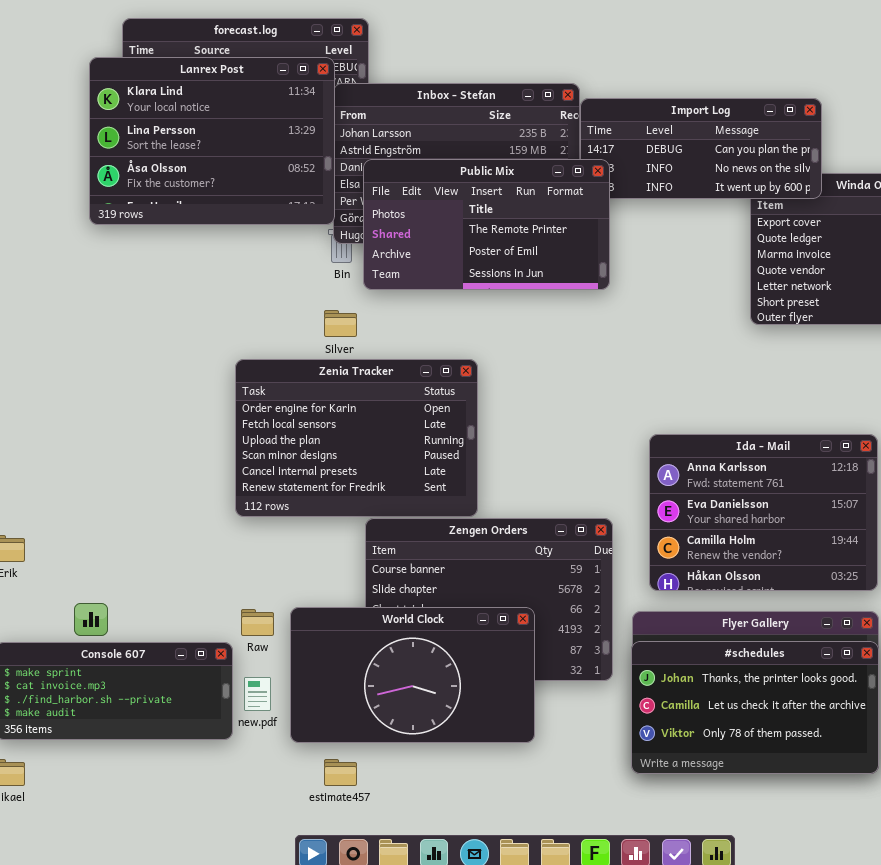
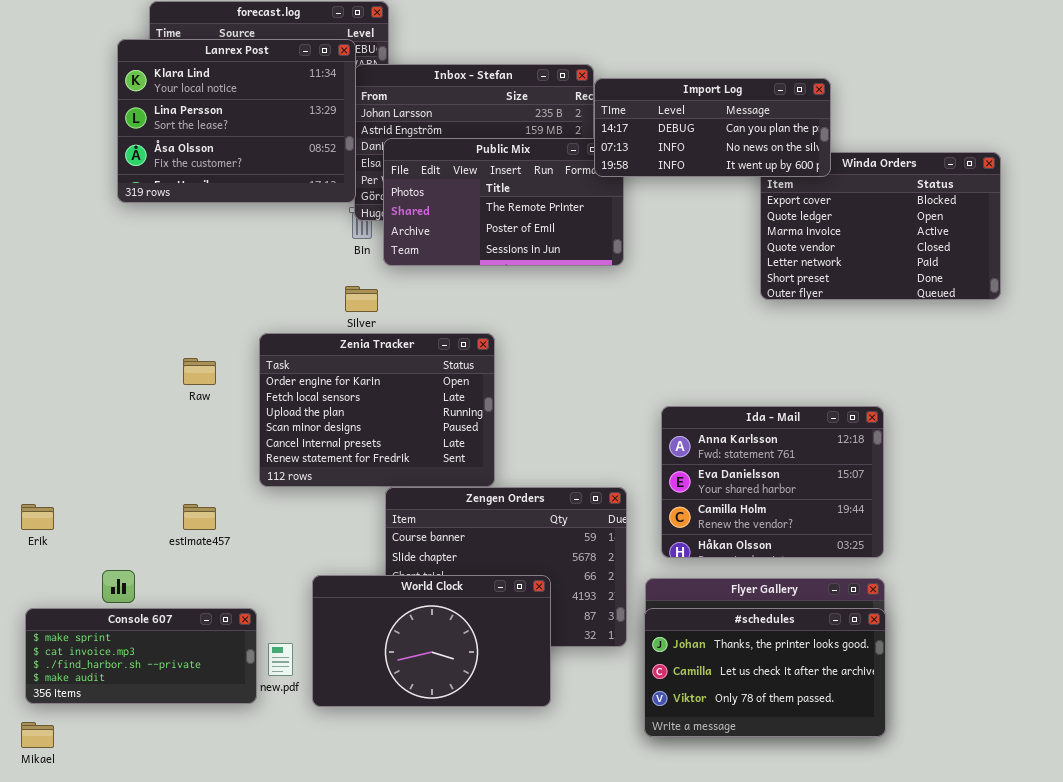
Import Log: [580,98,822,199] -> [594,78,831,177], raised
Raw: [241,609,274,636] -> [183,358,216,385], moved
estimate457: [324,759,357,786] -> [183,504,216,530], moved

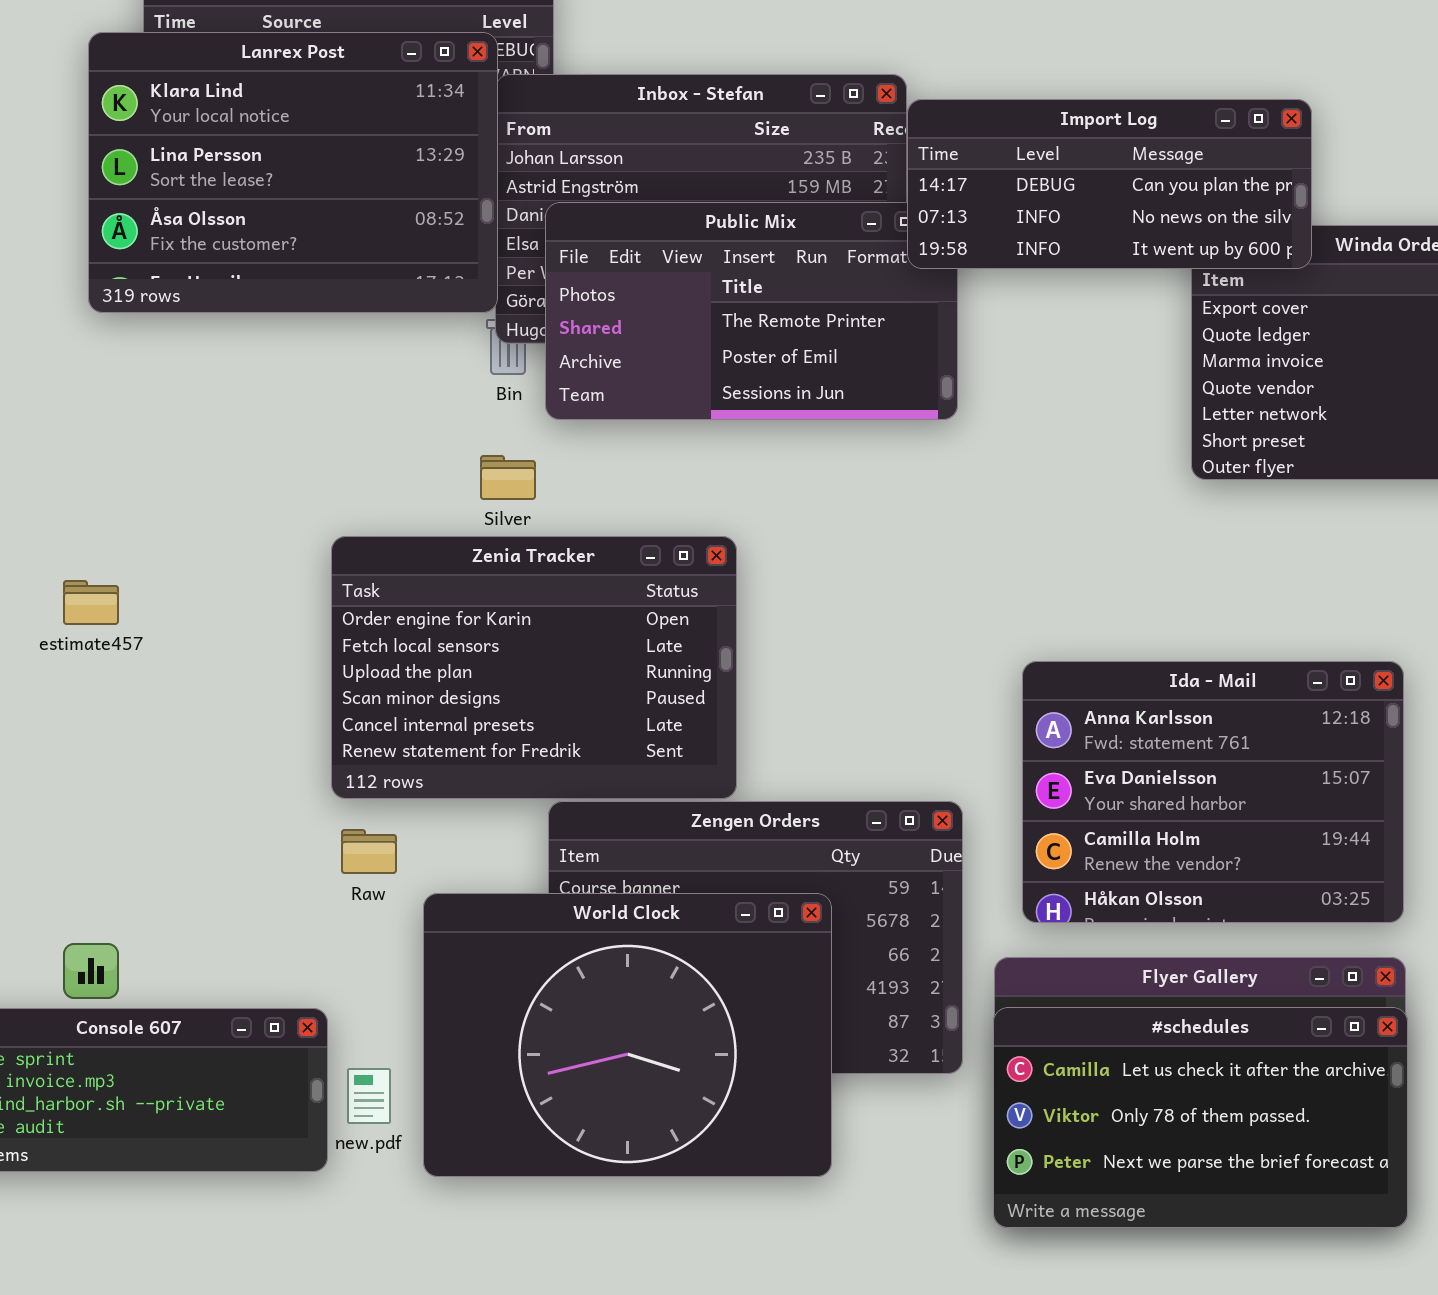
Raw: [183,358,216,385] -> [341,829,397,874], moved
estimate457: [183,504,216,530] -> [63,580,119,625], moved
World Clock: [312,575,551,707] -> [423,893,832,1177], resized
#schedules: [644,608,886,737] -> [993,1007,1408,1228], scrolled down 1 row

